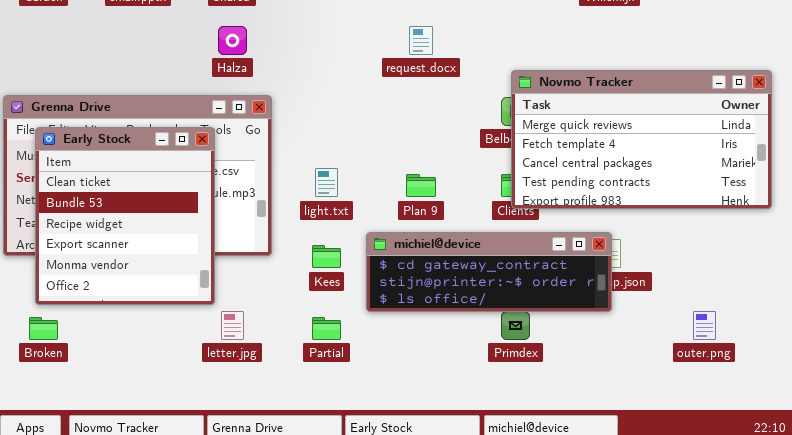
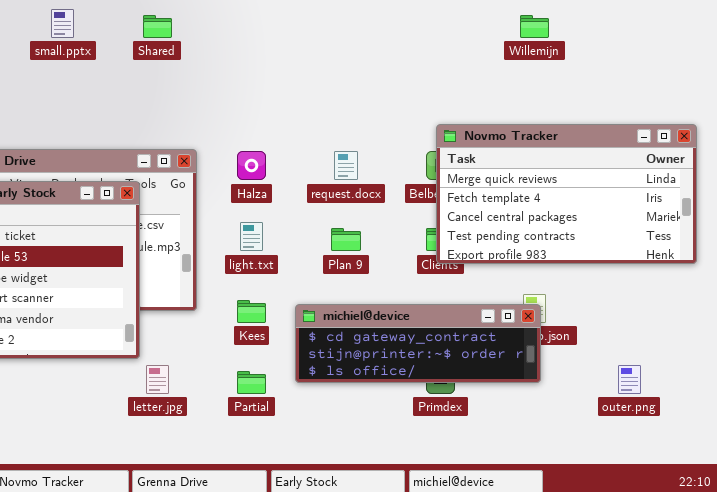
Halza: [218,26,247,55] -> [237,151,266,180], moved
request.docx: [409,26,433,55] -> [334,151,358,180], moved
michiel@device: [366,232,612,312] -> [295,304,541,383], moved

